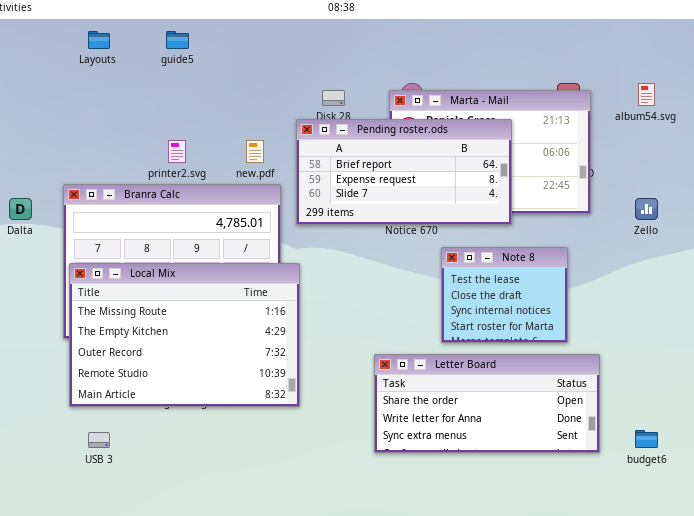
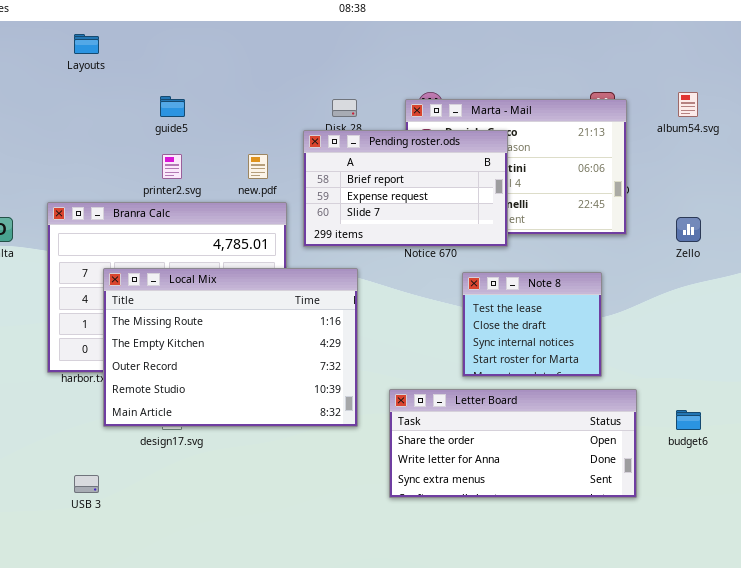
guide5: [166,31,189,49] -> [160,96,185,117], moved
Pending roster.ods: [296,119,512,225] -> [303,130,508,247], resized
Local Mix: [69,263,300,407] -> [103,268,358,427], moved
budget6: [635,430,658,448] -> [676,410,701,430], moved

